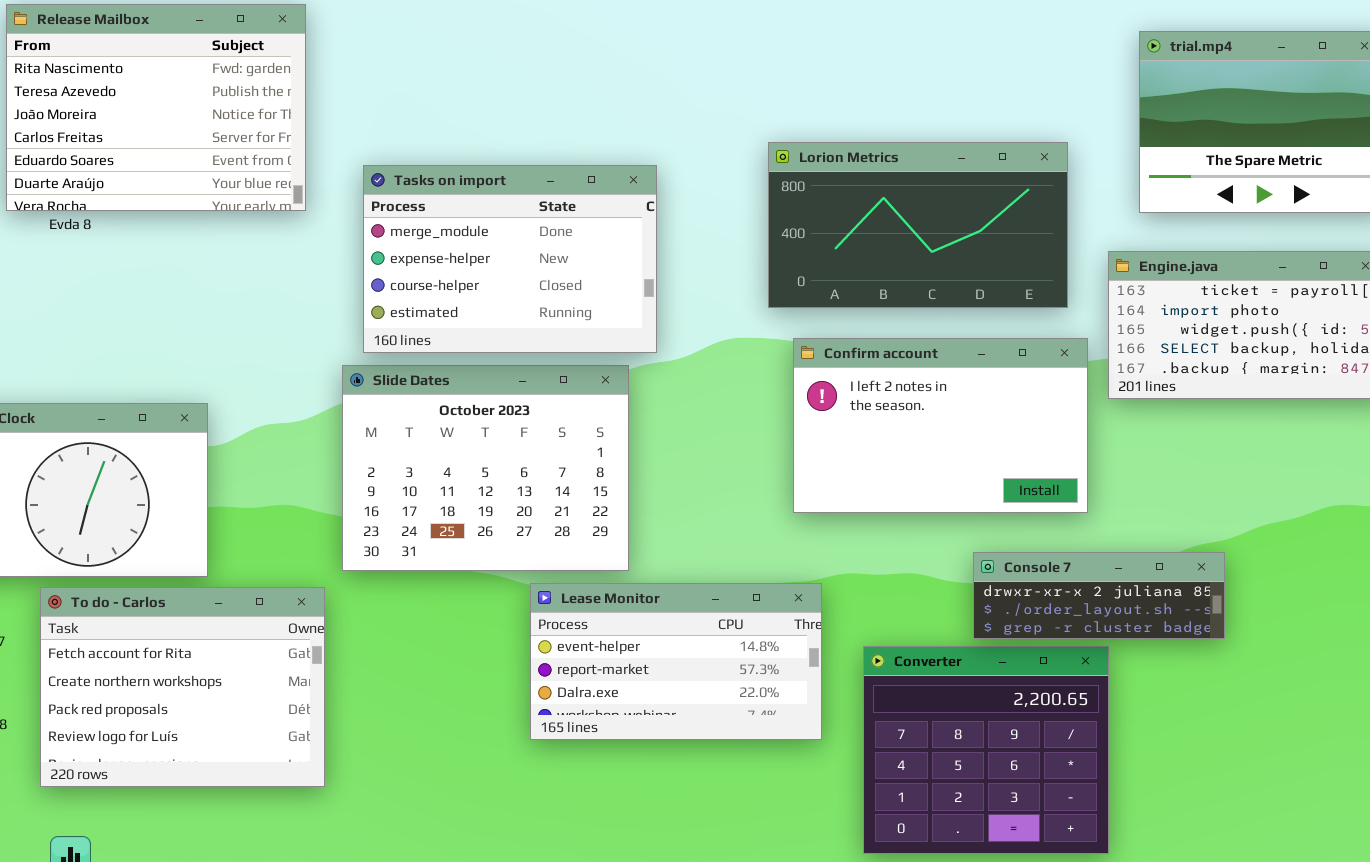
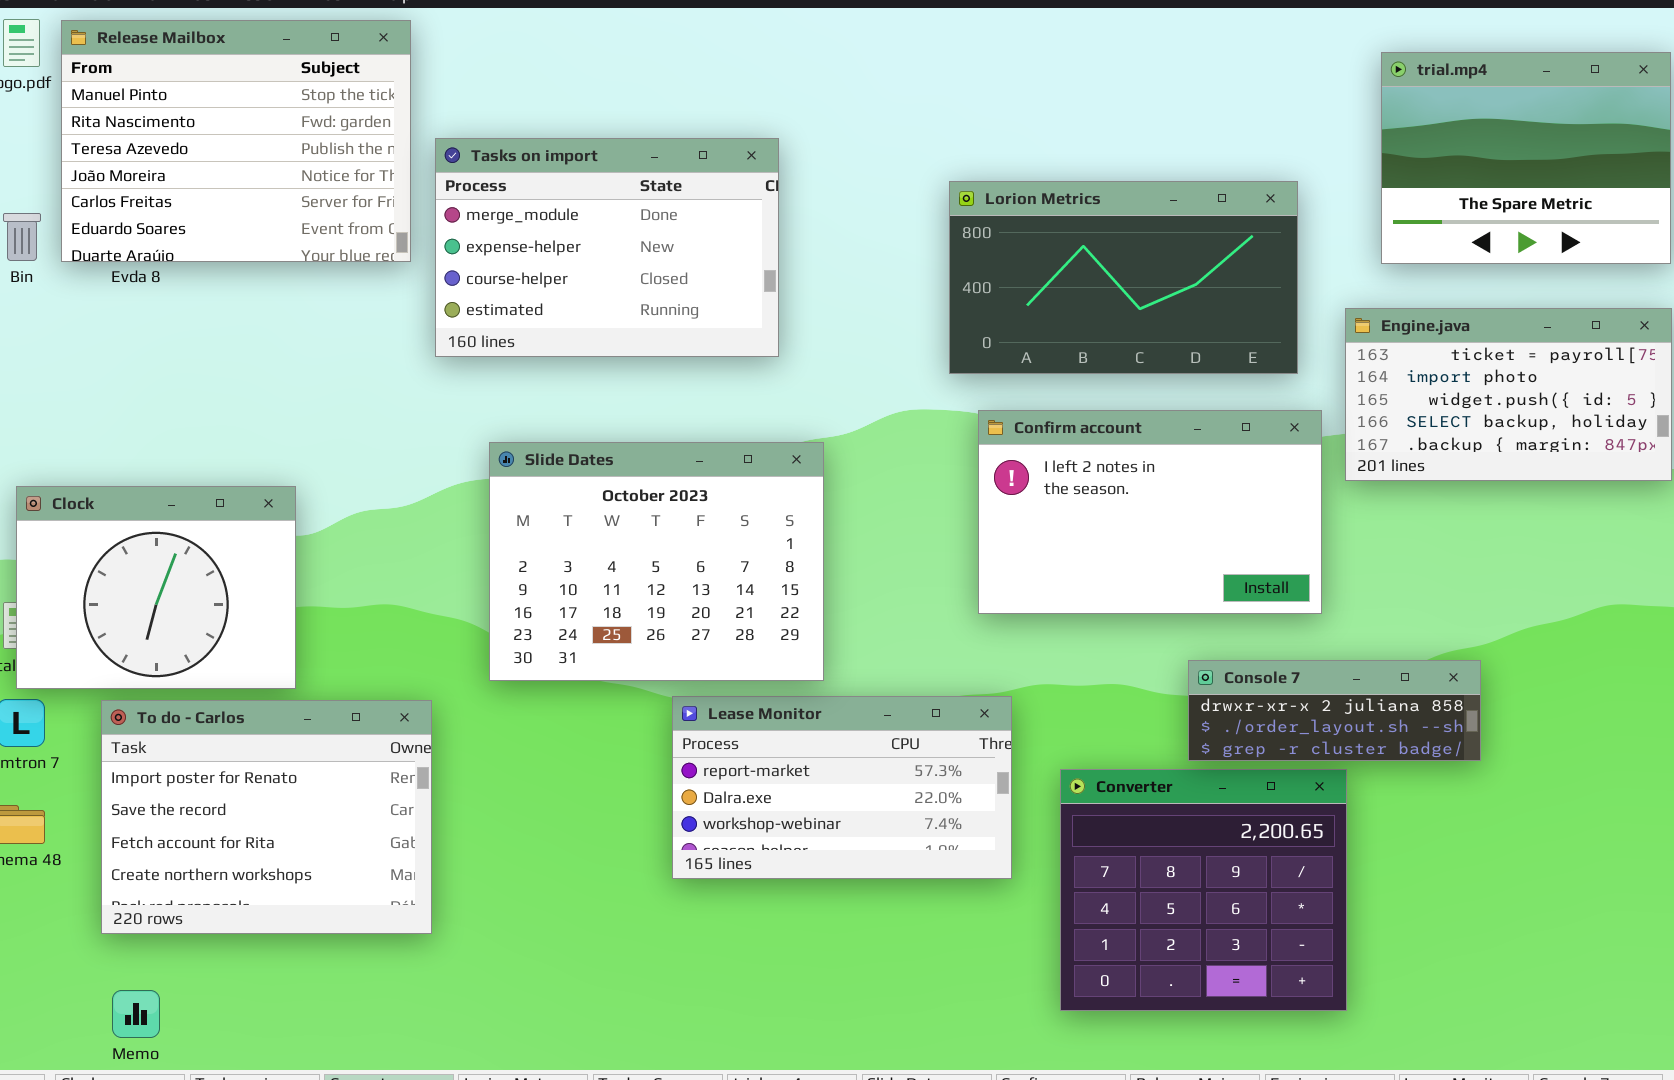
Release Mailbox: [6,4,306,211] -> [61,20,411,262], scrolled up 1 row
Tasks on import: [363,165,657,353] -> [435,138,779,357], moved
Slide Dates: [342,365,629,571] -> [489,442,824,681], moved
Lease Monitor: [530,583,822,740] -> [672,696,1012,879], scrolled down 1 row
To do - Carlos: [40,587,325,787] -> [101,700,432,934], scrolled up 2 rows

